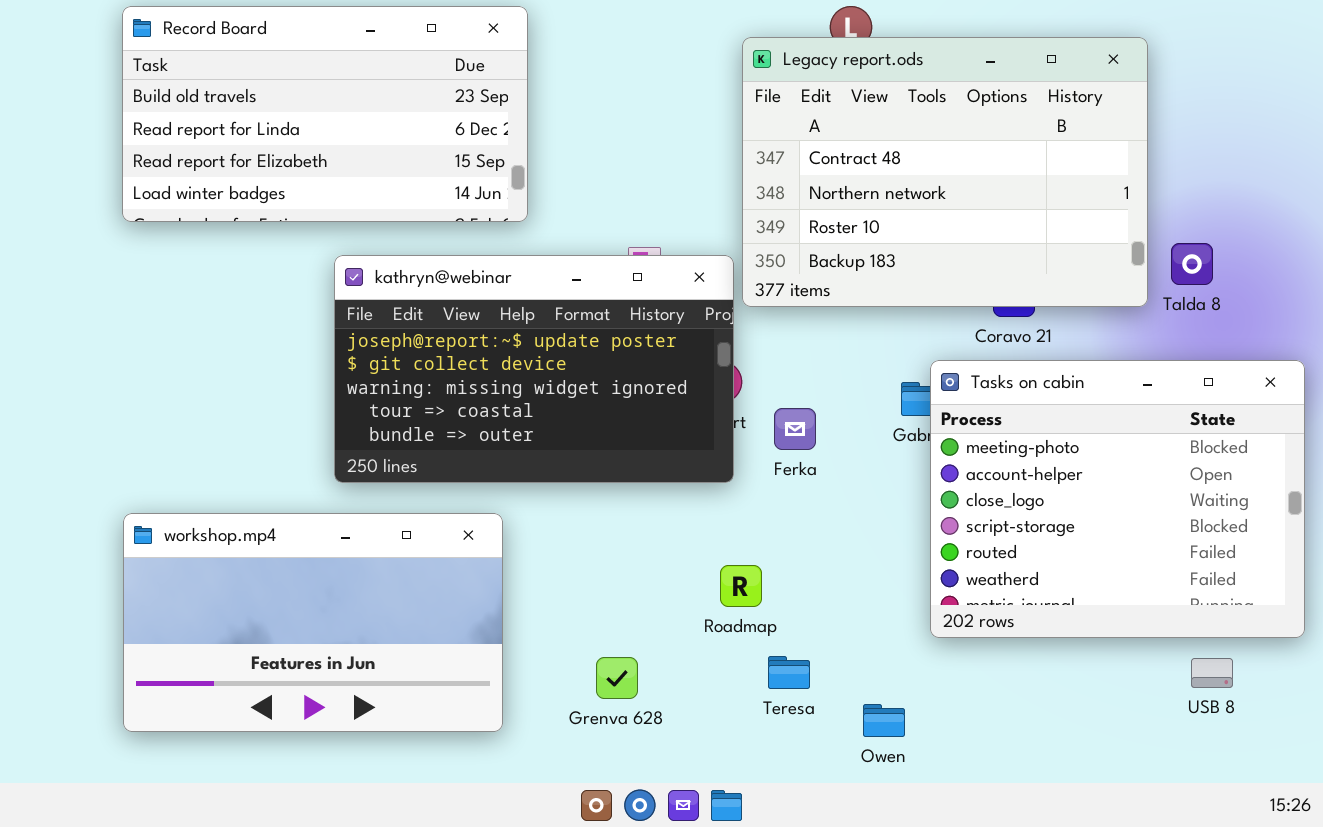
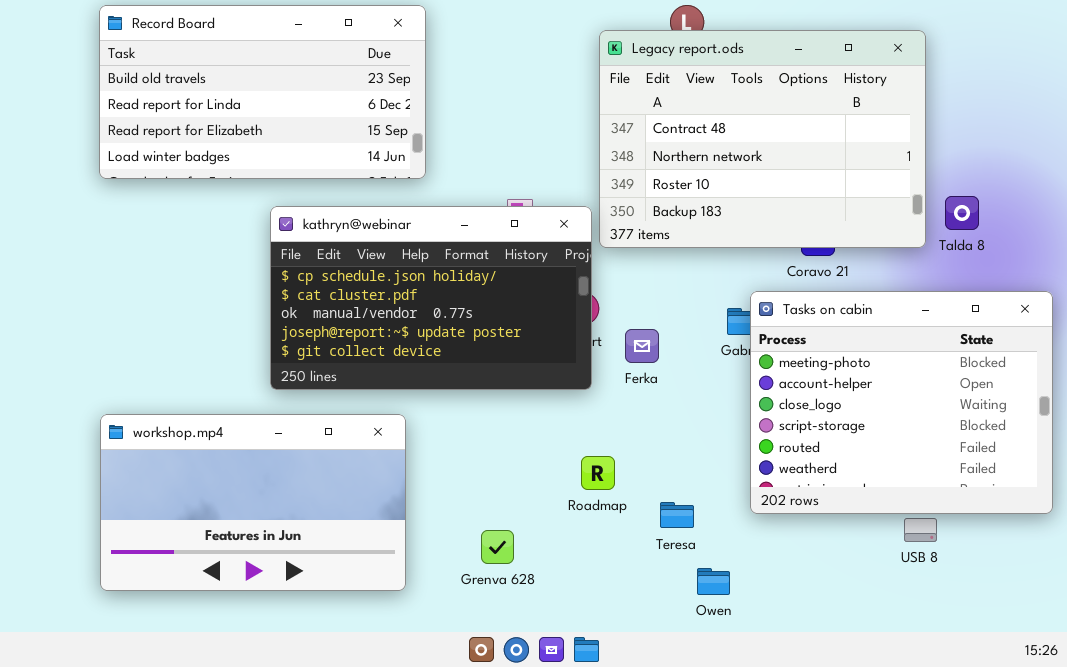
kathryn@webinar: [334,255,734,483] -> [270,206,592,390], scrolled up 3 rows
Teresa: [768,656,810,689] -> [660,502,694,528], moved
USB 8: [1191,658,1233,688] -> [904,518,937,542], moved

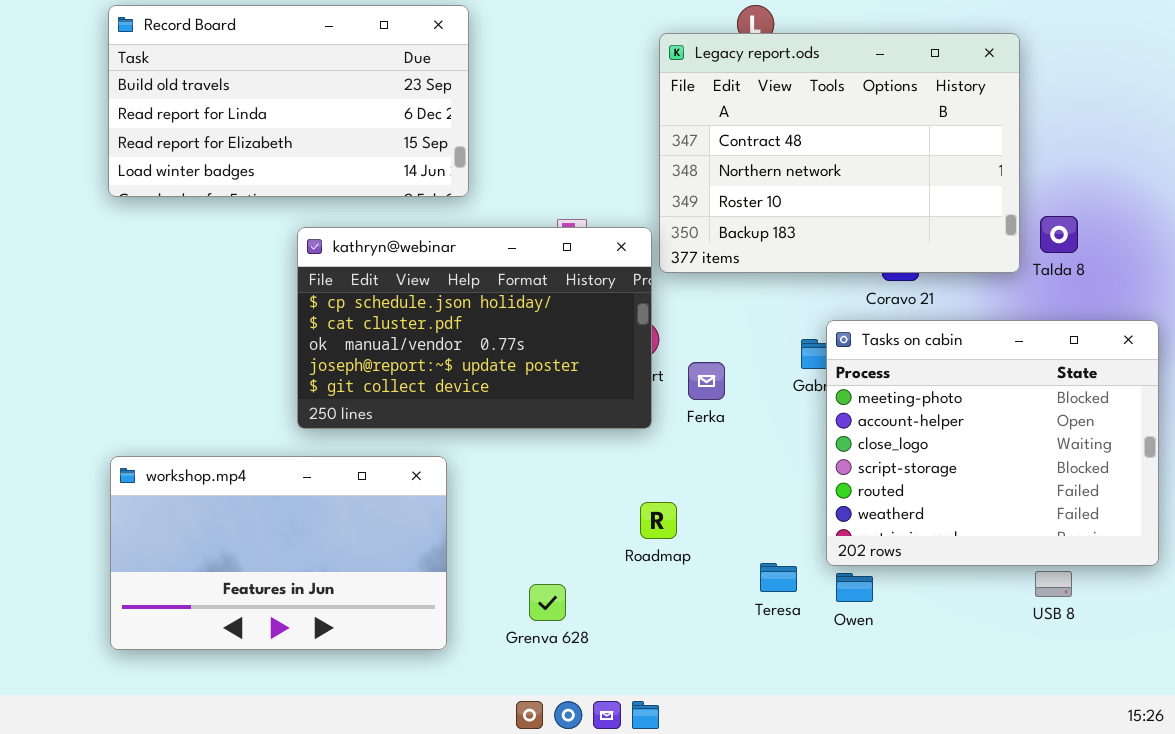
Teresa: [660,502,694,528] -> [760,563,797,592], moved
USB 8: [904,518,937,542] -> [1035,571,1072,597], moved
Owen: [697,568,730,595] -> [836,573,873,602], moved

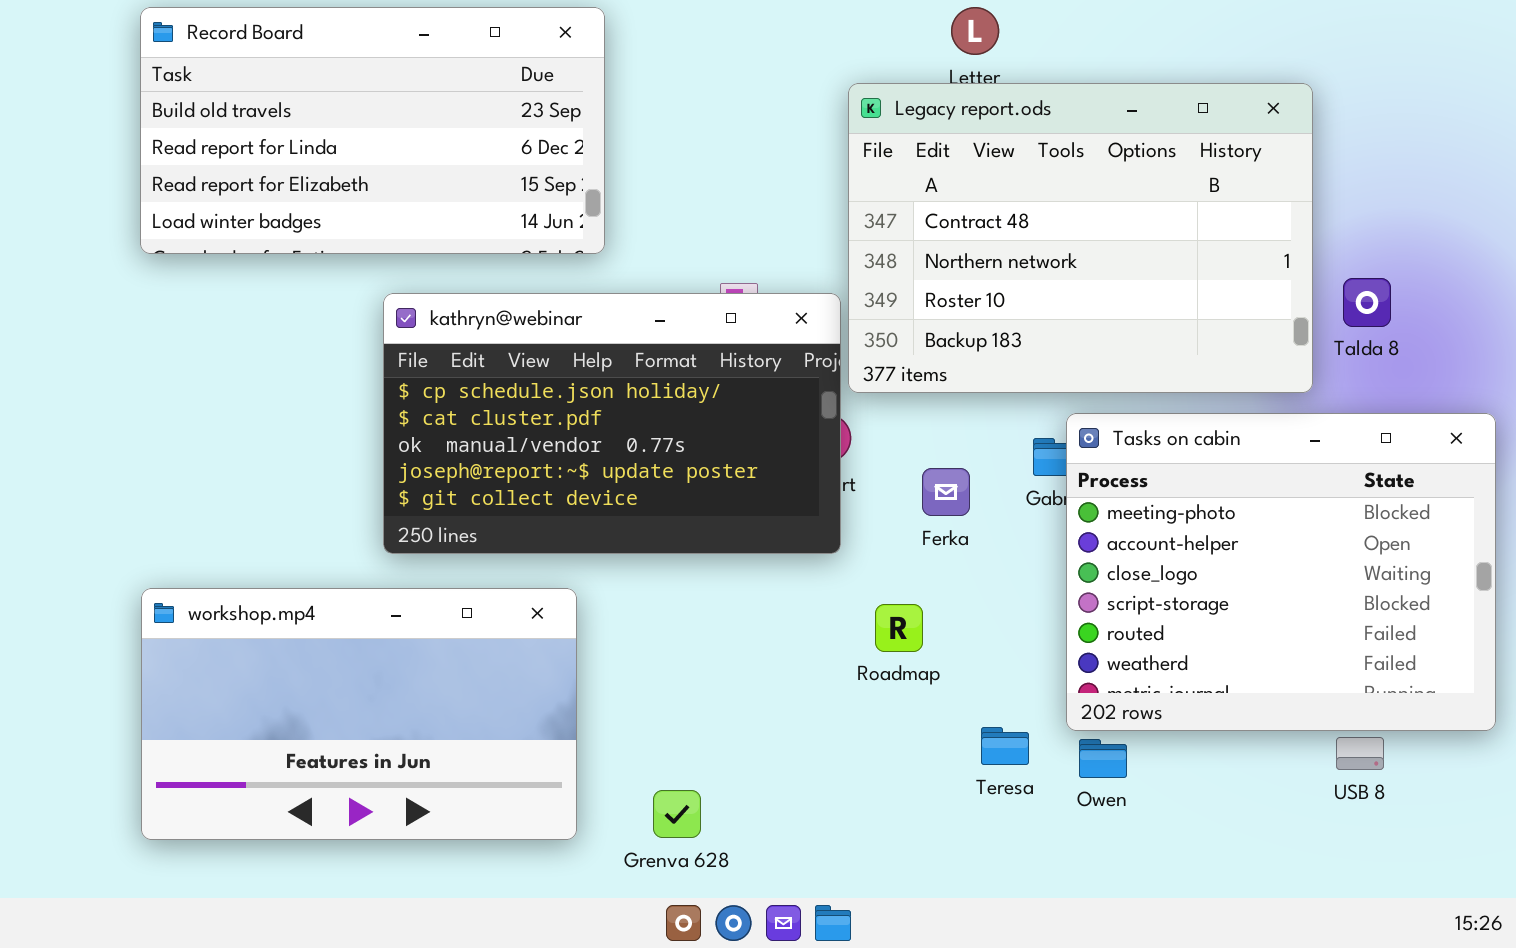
Legacy report.ods: [659,33,1020,273] -> [848,83,1313,393], moved
Ferka: [688,362,725,400] -> [922,468,970,516], moved
Roadmap: [640,502,677,539] -> [875,604,923,652], moved
Grenva 628: [529,584,566,621] -> [653,790,701,838], moved

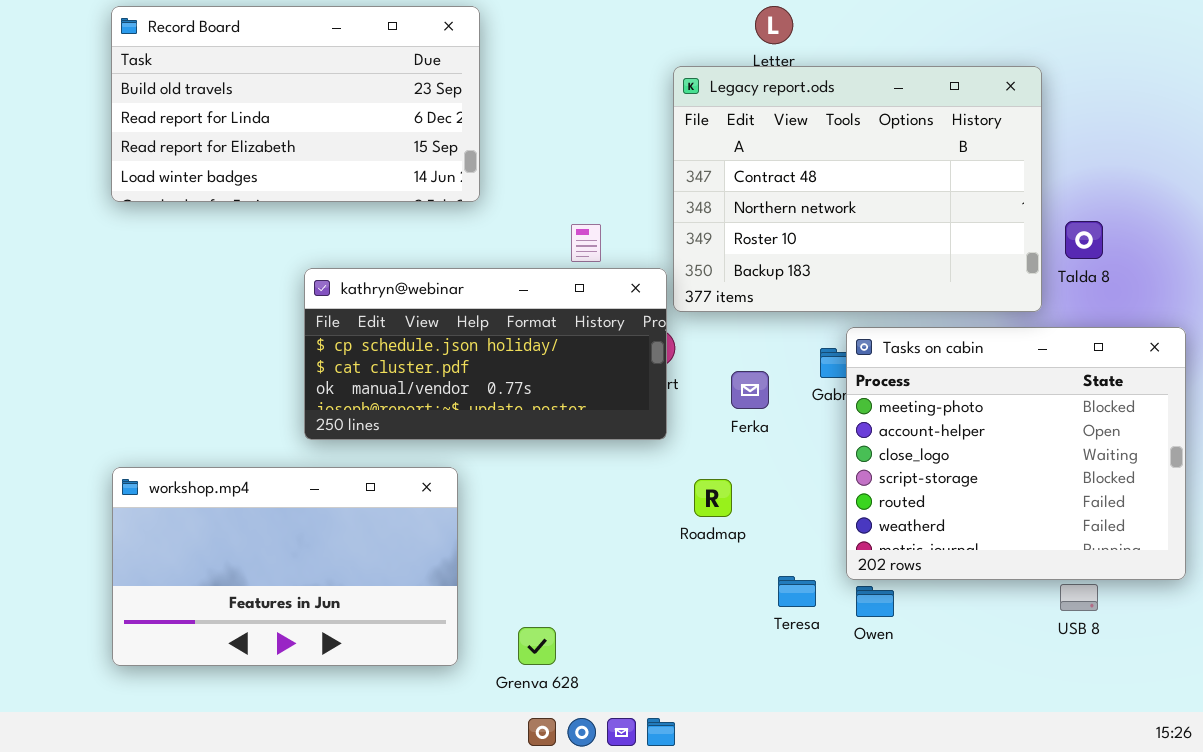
kathryn@webinar: [383,293,841,554] -> [304,268,667,440], resized

